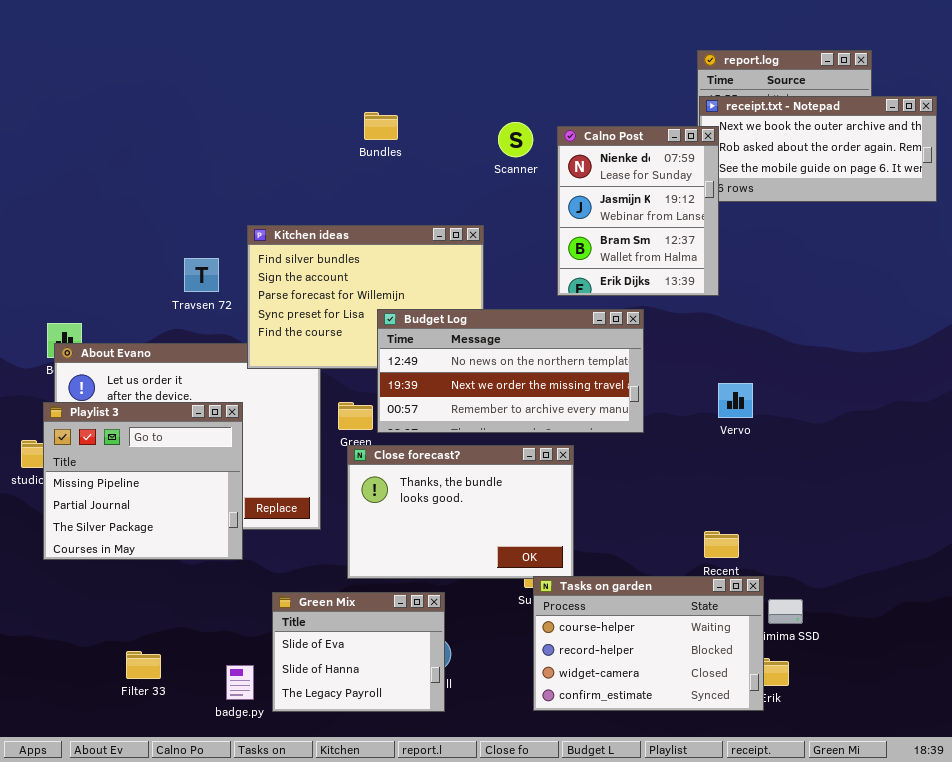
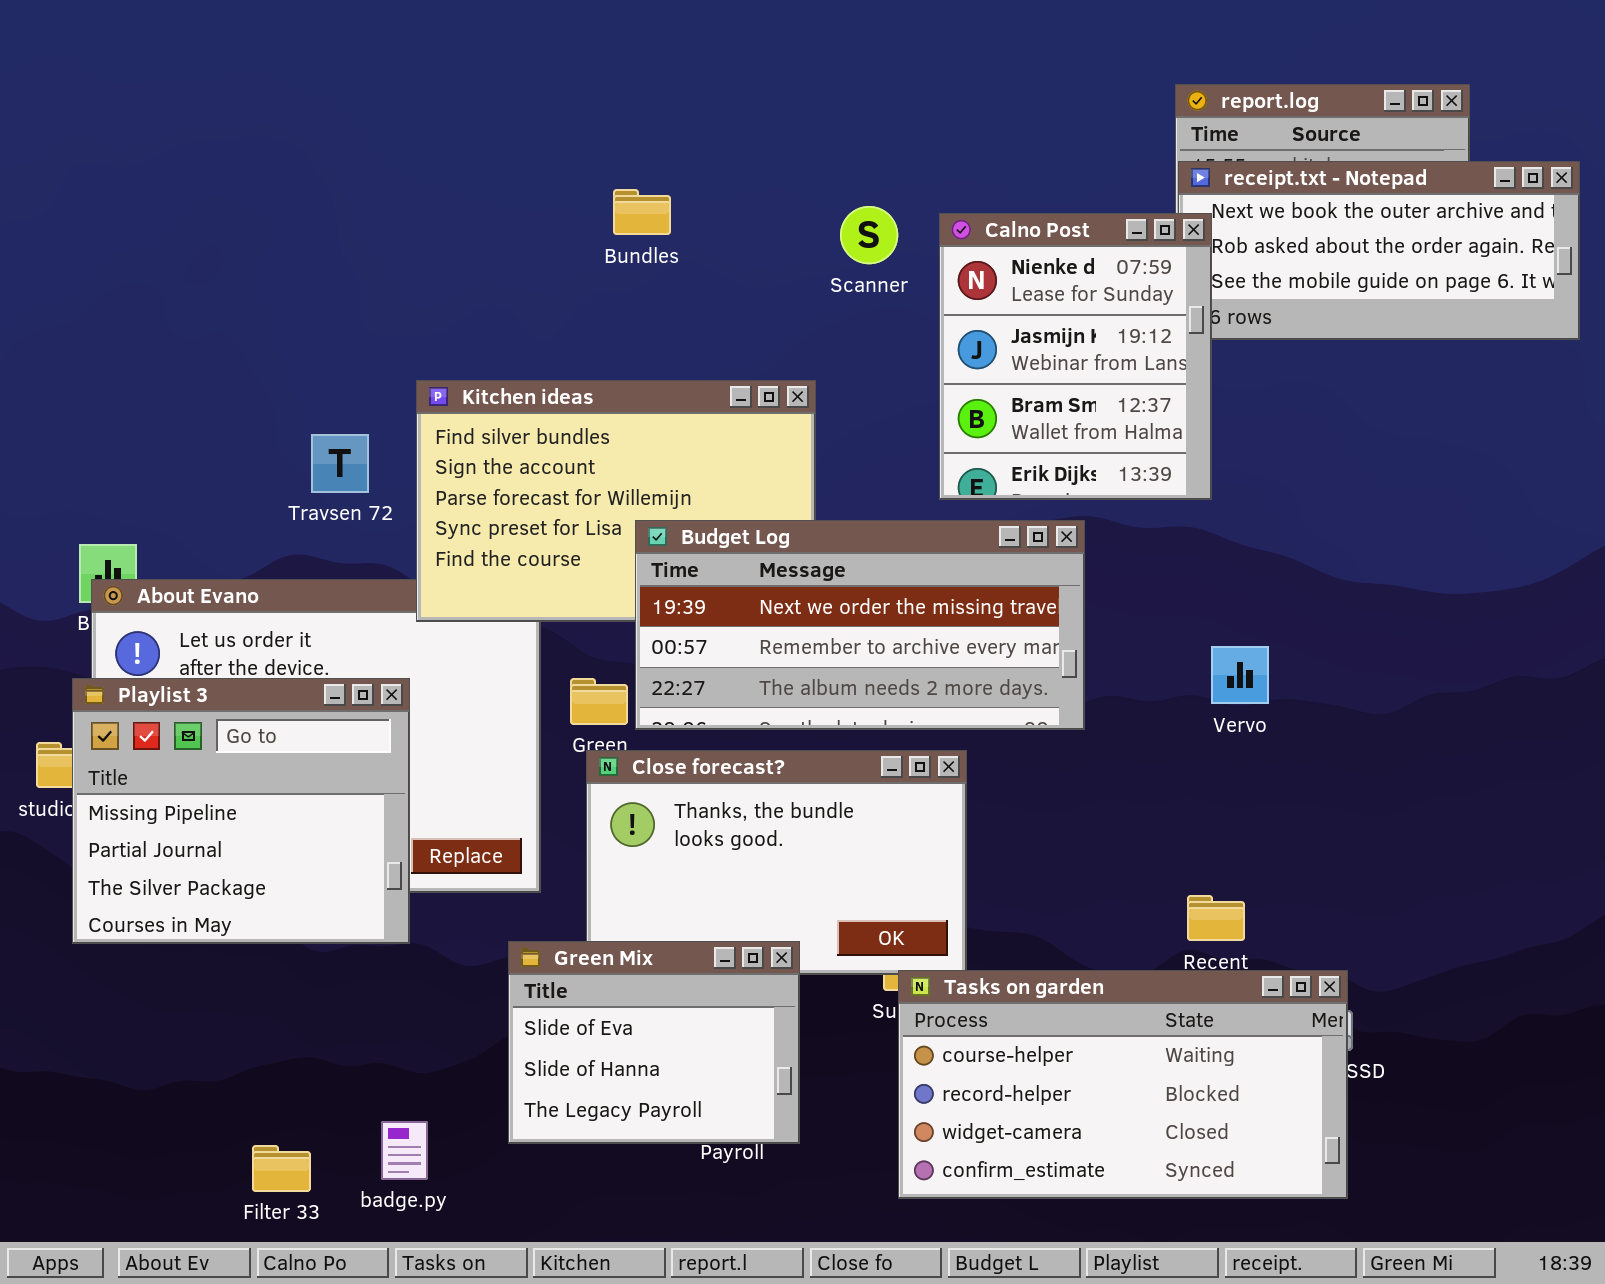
Budget Log: [377,309,644,433] -> [635,520,1085,730], scrolled down 1 row
Tasks on garden: [533,576,764,711] -> [898,970,1348,1199], resized
Green Mix: [272,592,445,712] -> [508,941,800,1144], moved
Filter 33: [126,651,161,679] -> [252,1145,311,1192], moved

